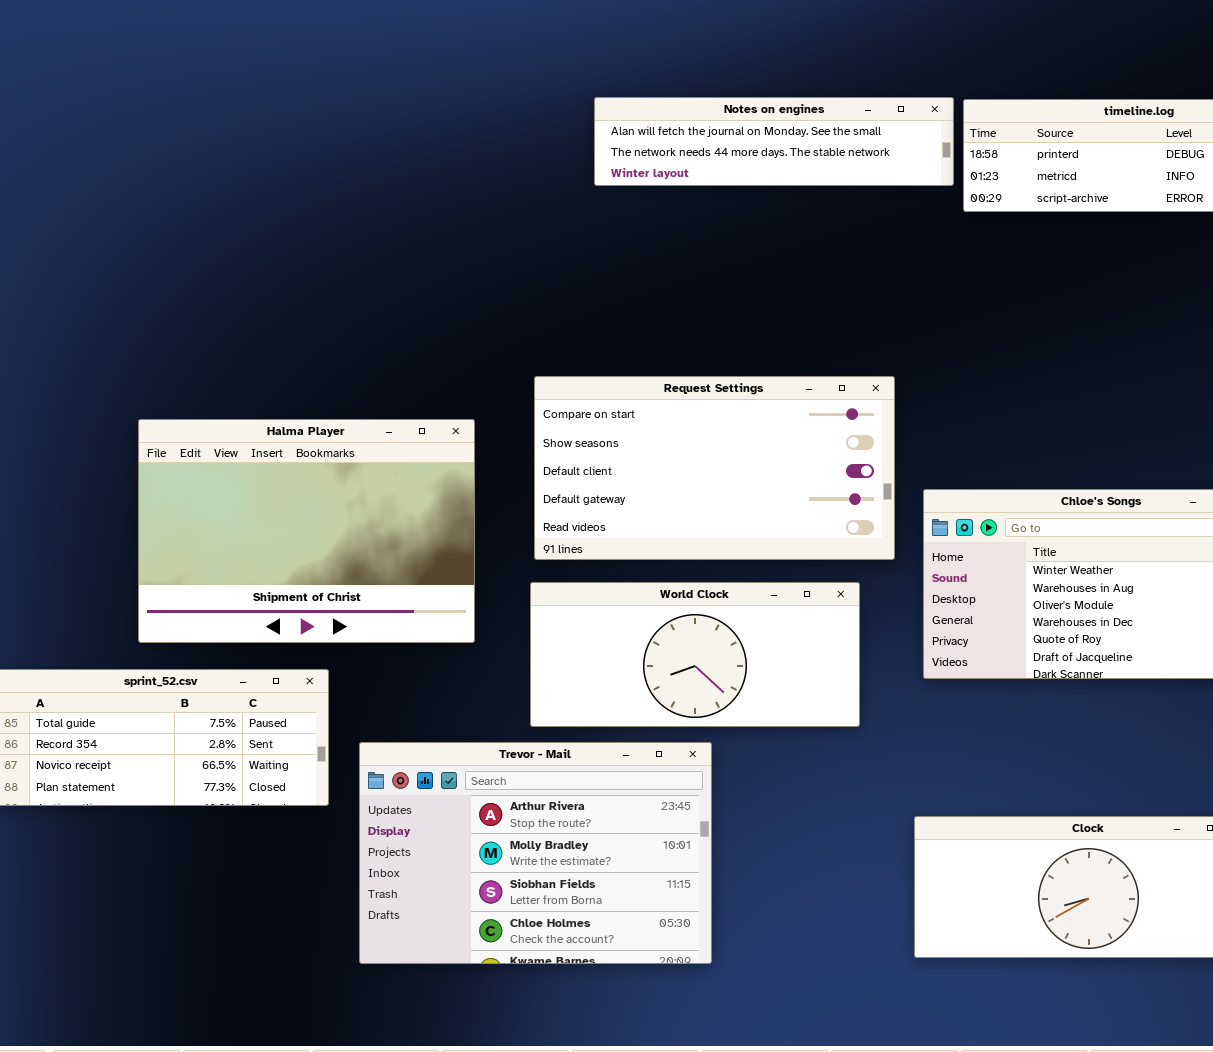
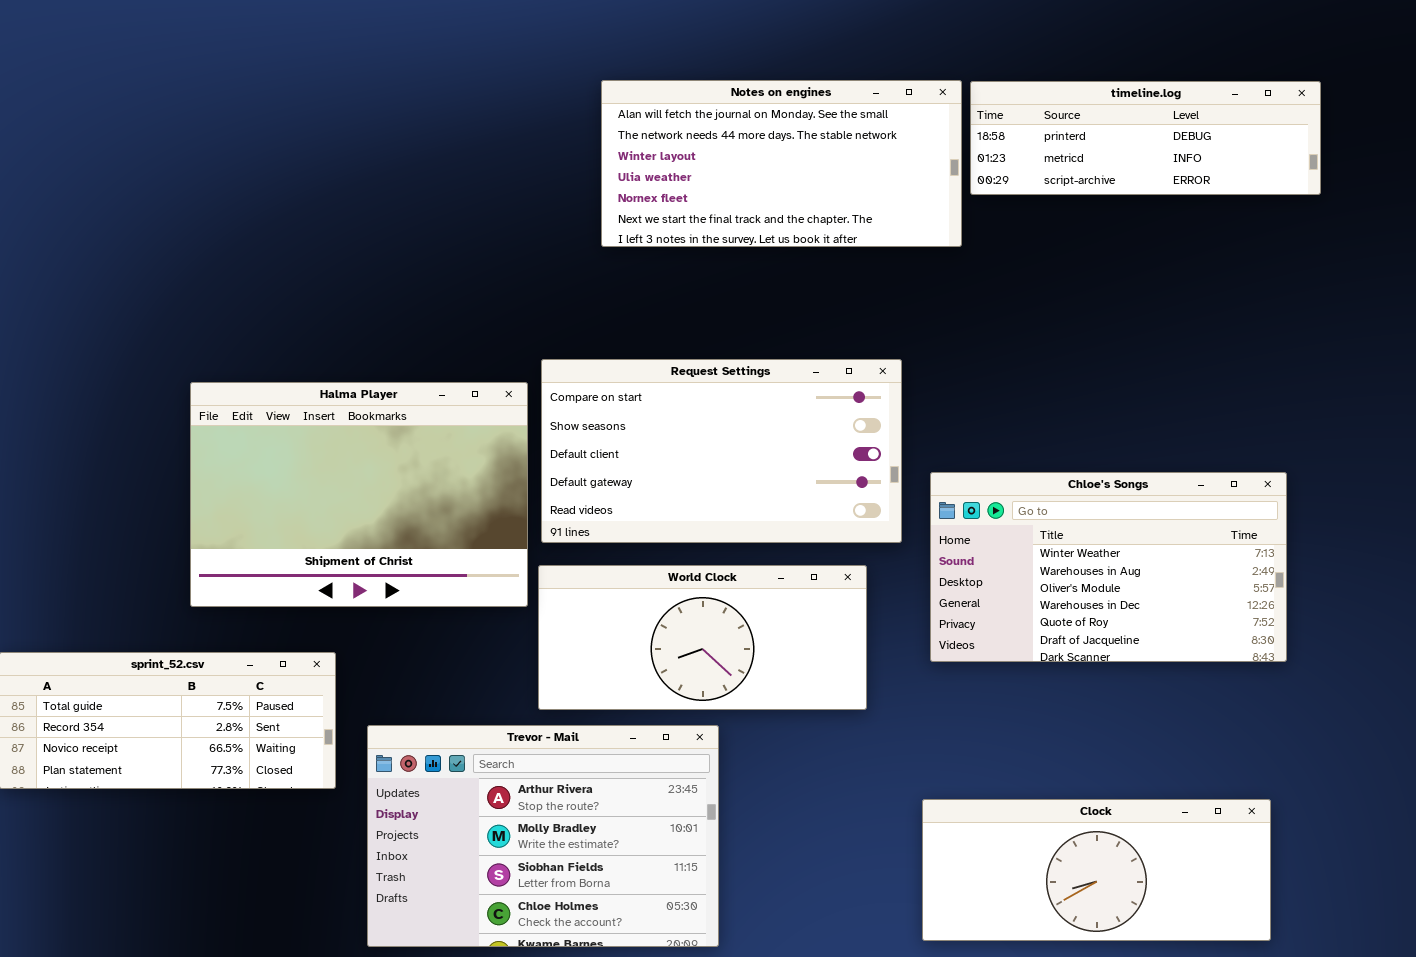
Notes on engines: [594,97,954,186] -> [601,80,962,247], resized
Halma Player: [138,419,475,643] -> [190,382,528,607], moved

